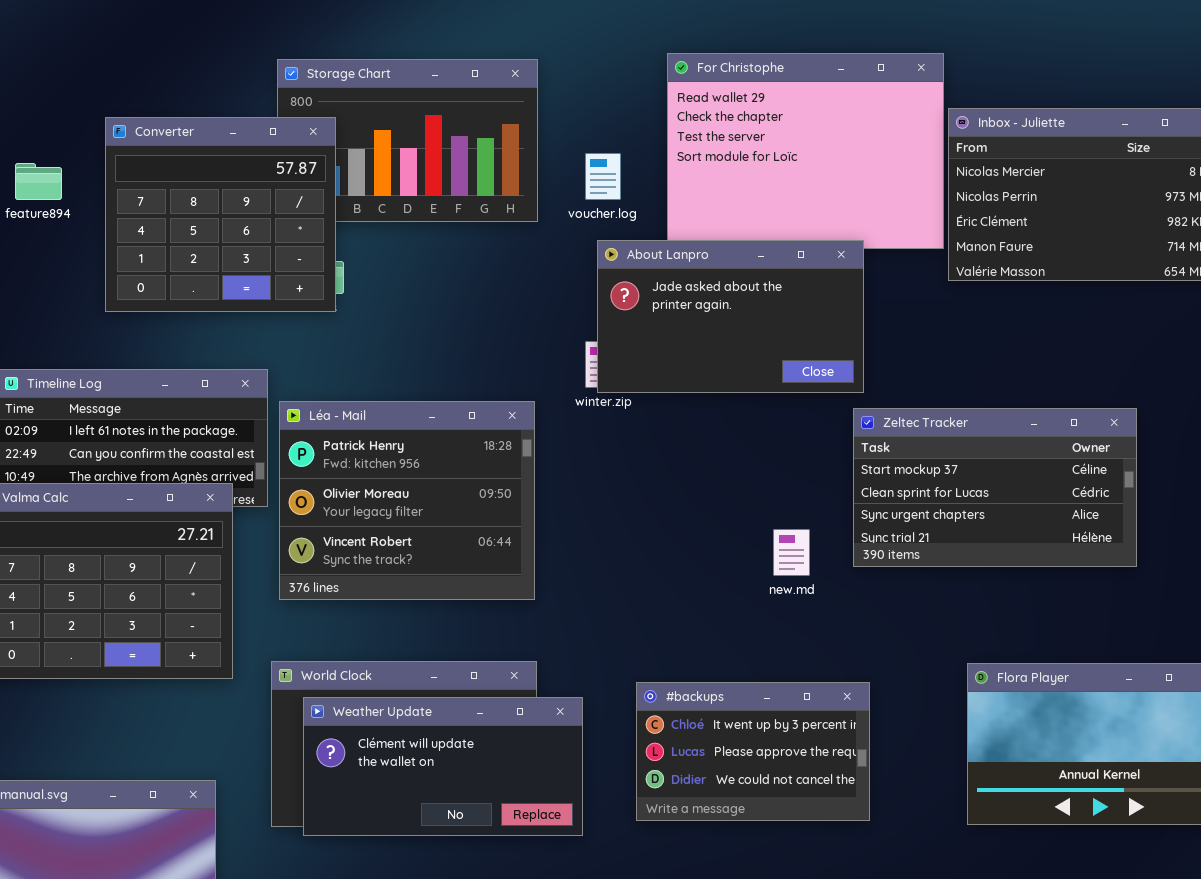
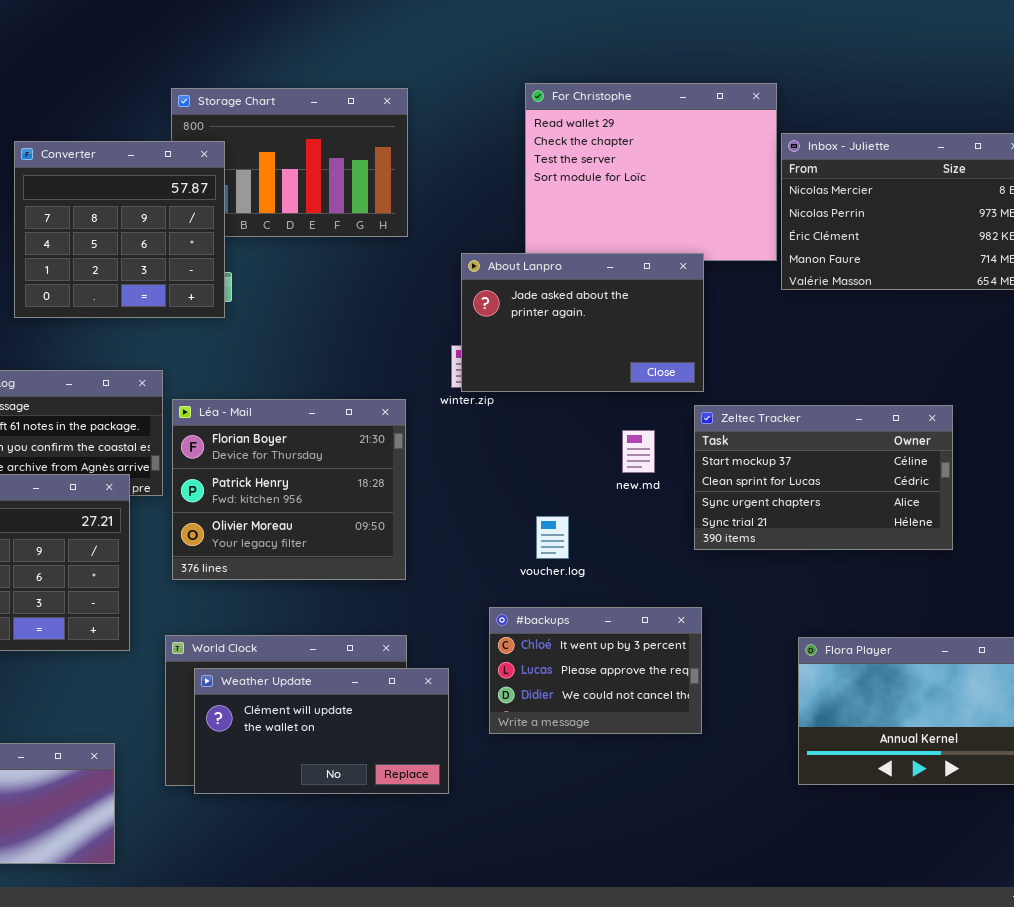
voucher.log: [585,153,621,200] -> [536,516,569,559], moved
Léa - Mail: [279,401,535,600] -> [172,399,406,580], scrolled up 1 row
new.md: [773,529,810,576] -> [622,430,655,473], moved
#backups: [636,682,870,821] -> [489,607,702,734], moved

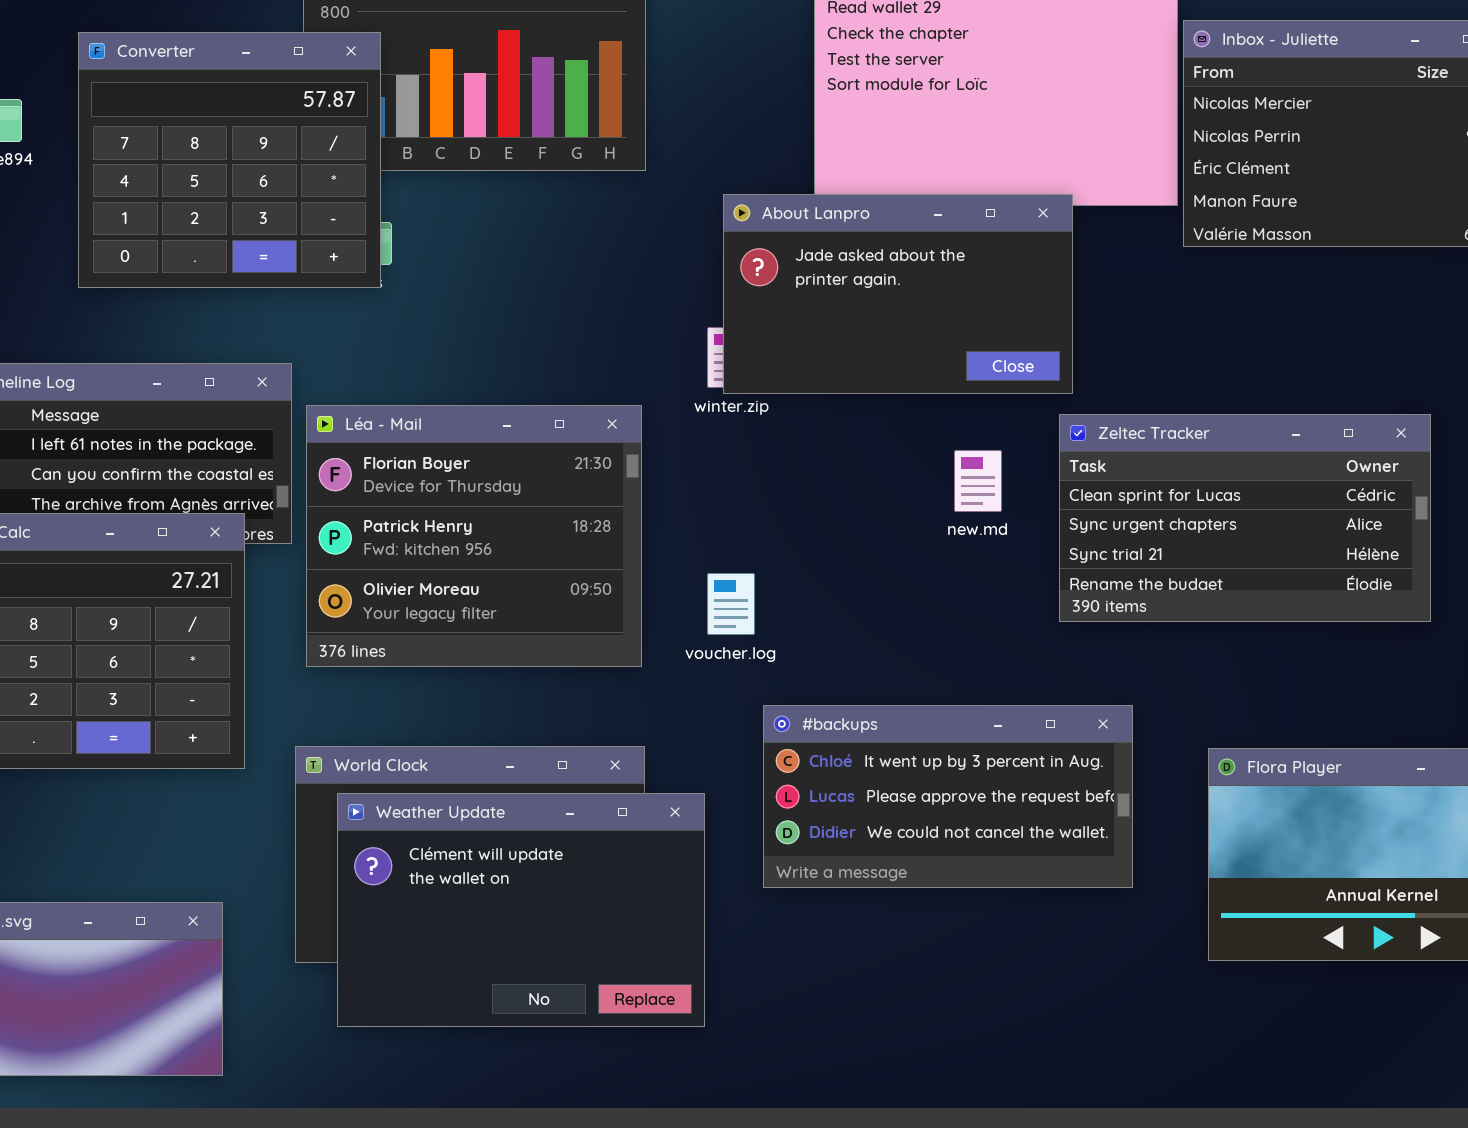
Zeltec Tracker: [694,405,953,550] -> [1059,414,1431,622], scrolled down 1 row
voucher.log: [536,516,569,559] -> [707,573,755,635], moved
#backups: [489,607,702,734] -> [763,705,1133,888], resized
Weather Update: [194,668,449,794] -> [337,793,705,1027], resized

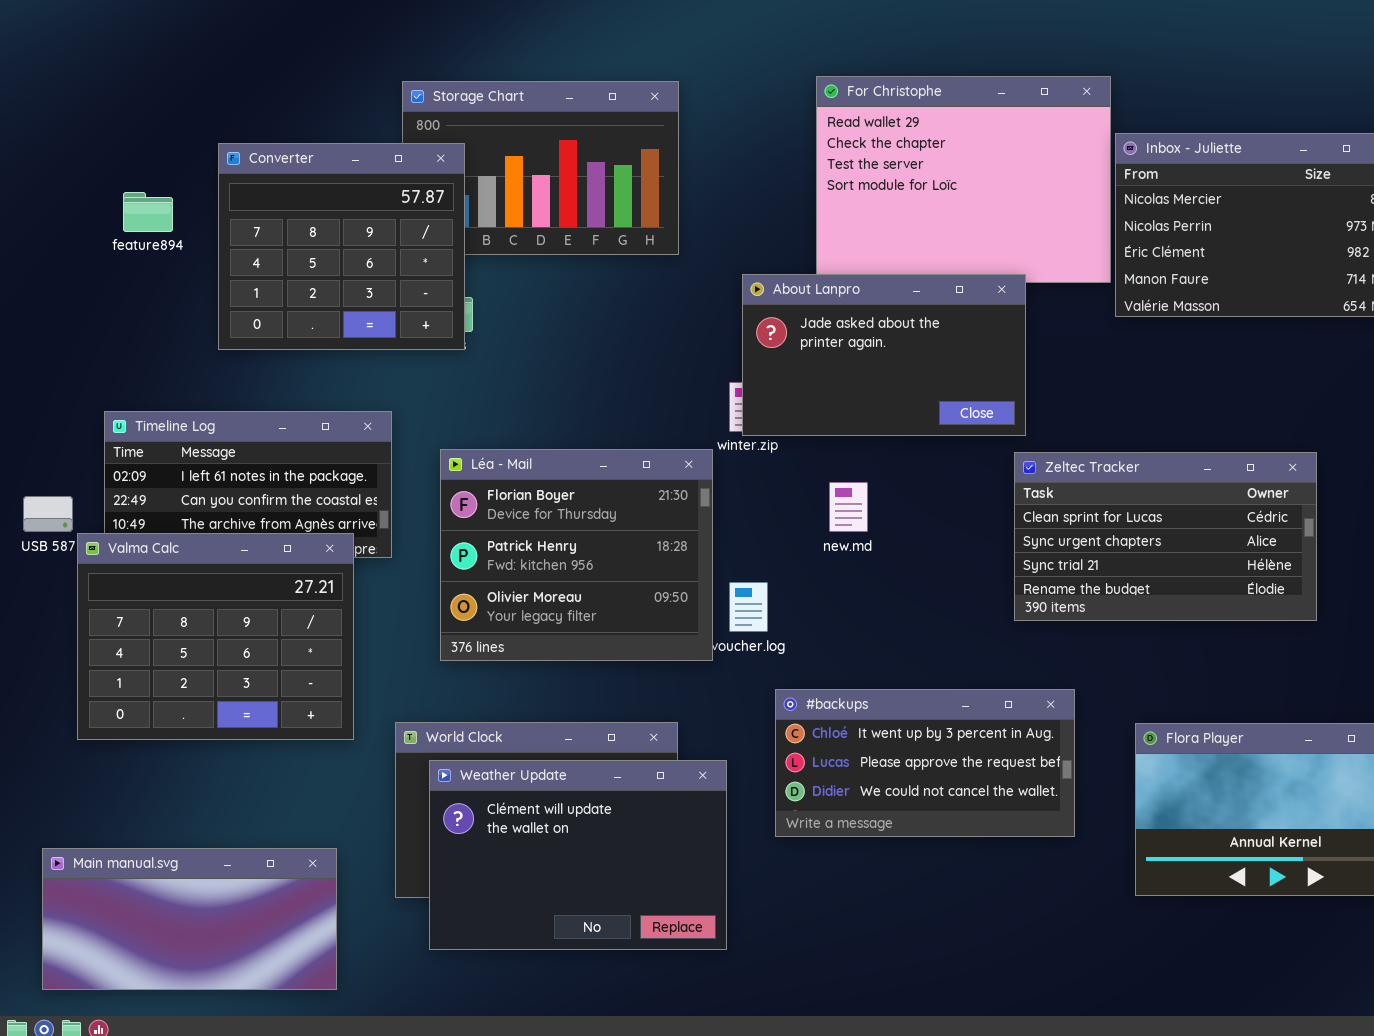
Léa - Mail: [306,405,642,667] -> [440,449,713,661], moved
new.md: [954,450,1002,512] -> [829,482,868,532], moved

